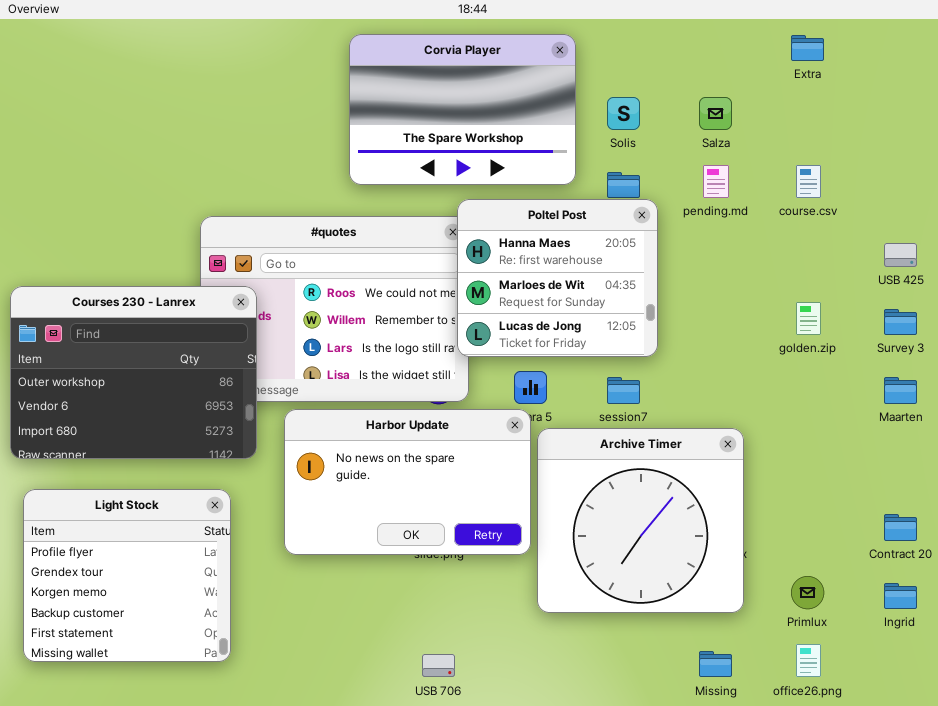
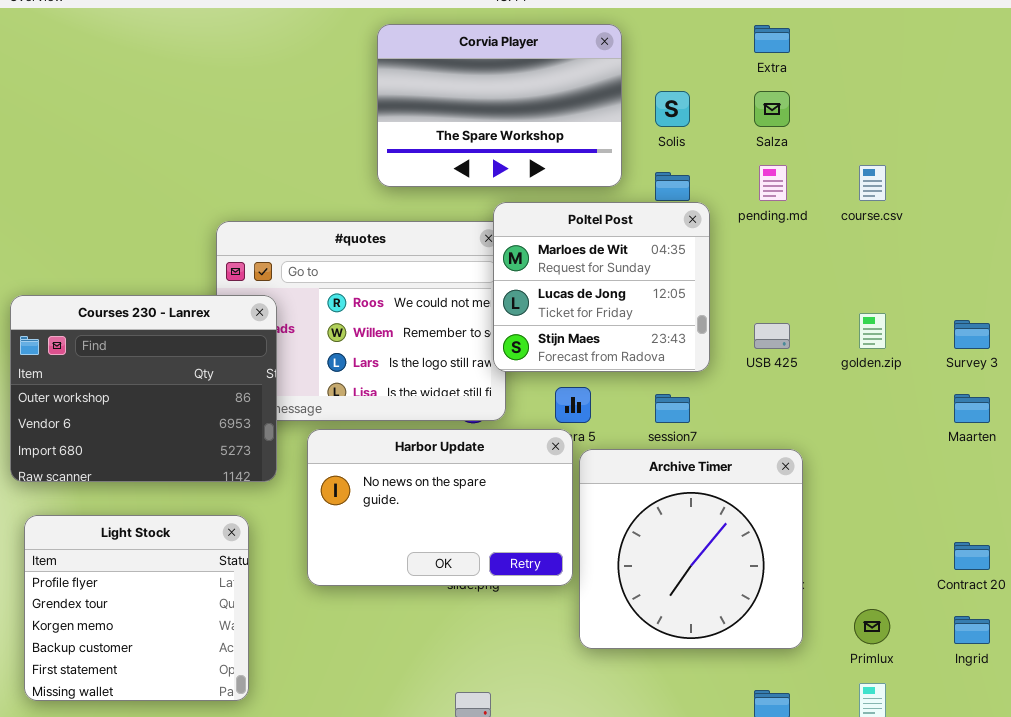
Extra: [791,35,824,61] -> [754,25,790,53], moved
Poltel Post: [457,199,658,357] -> [493,202,710,372], scrolled down 1 row
USB 425: [884,243,917,267] -> [754,323,790,349], moved

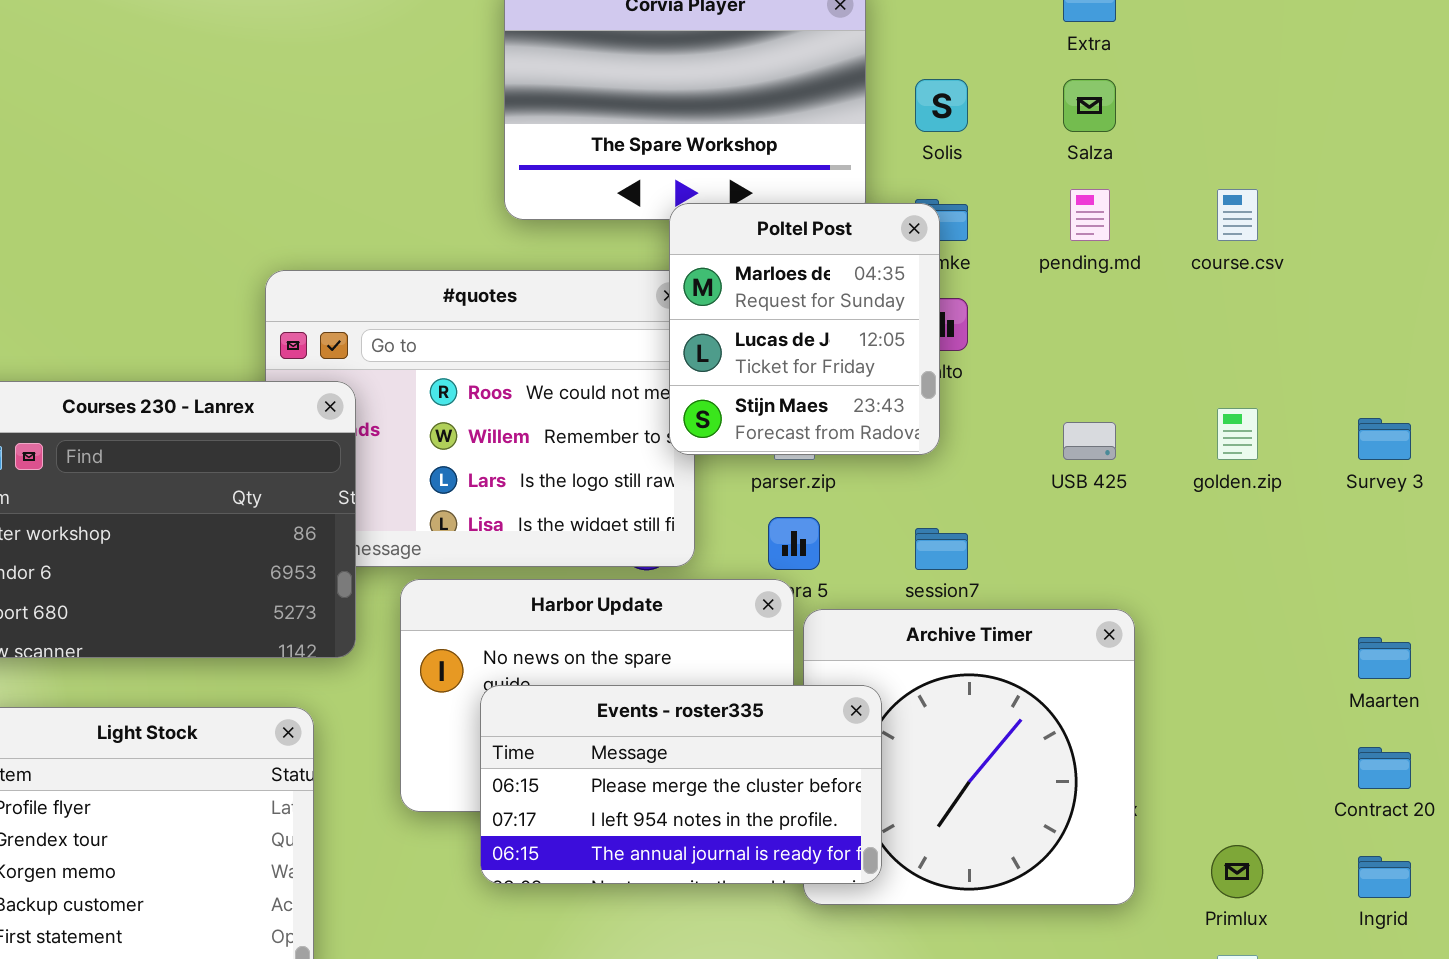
Poltel Post: [493,202,710,372] -> [669,203,940,455], moved, resized
Maarten: [954,394,990,423] -> [1358,637,1411,679], moved
Events - roster335: none -> [480,685,882,884], opened

